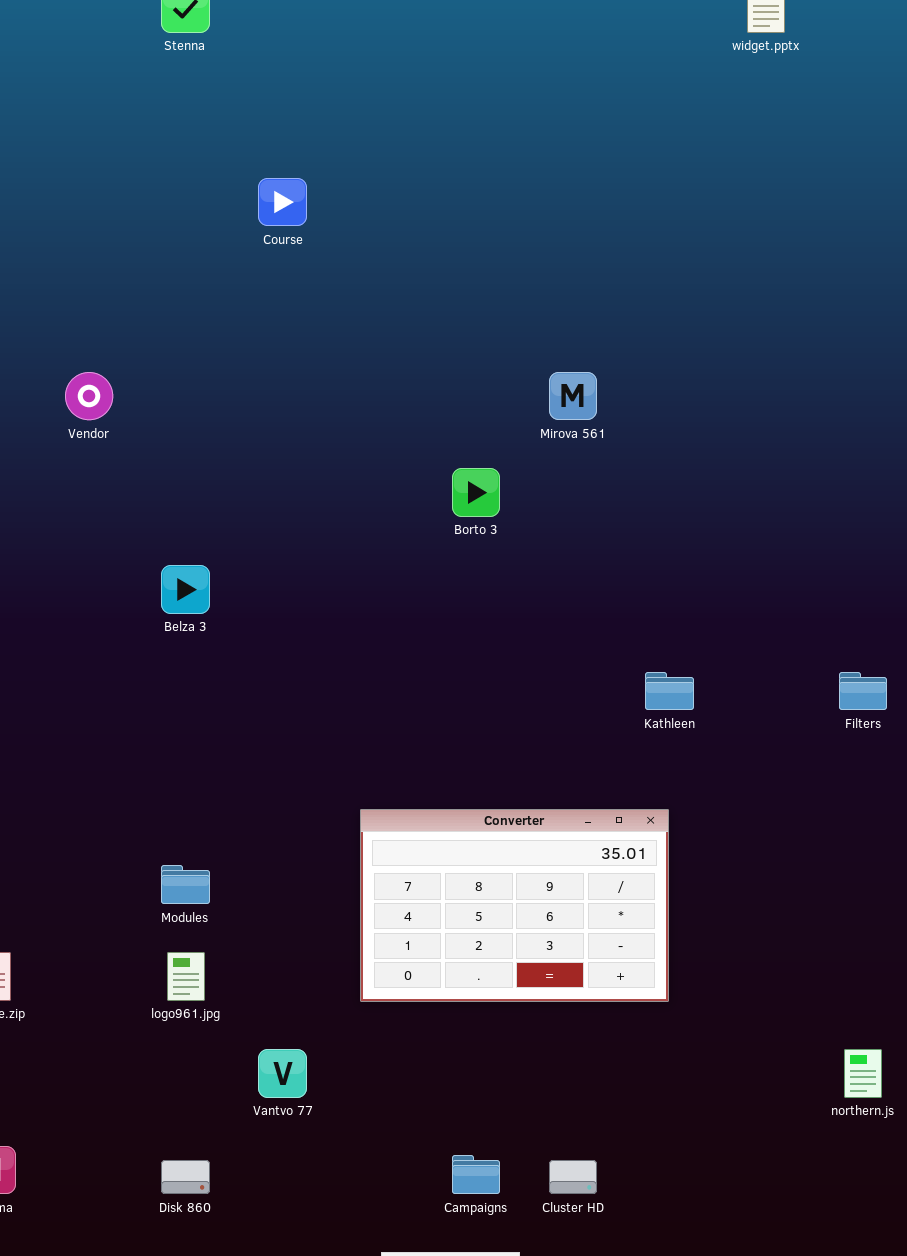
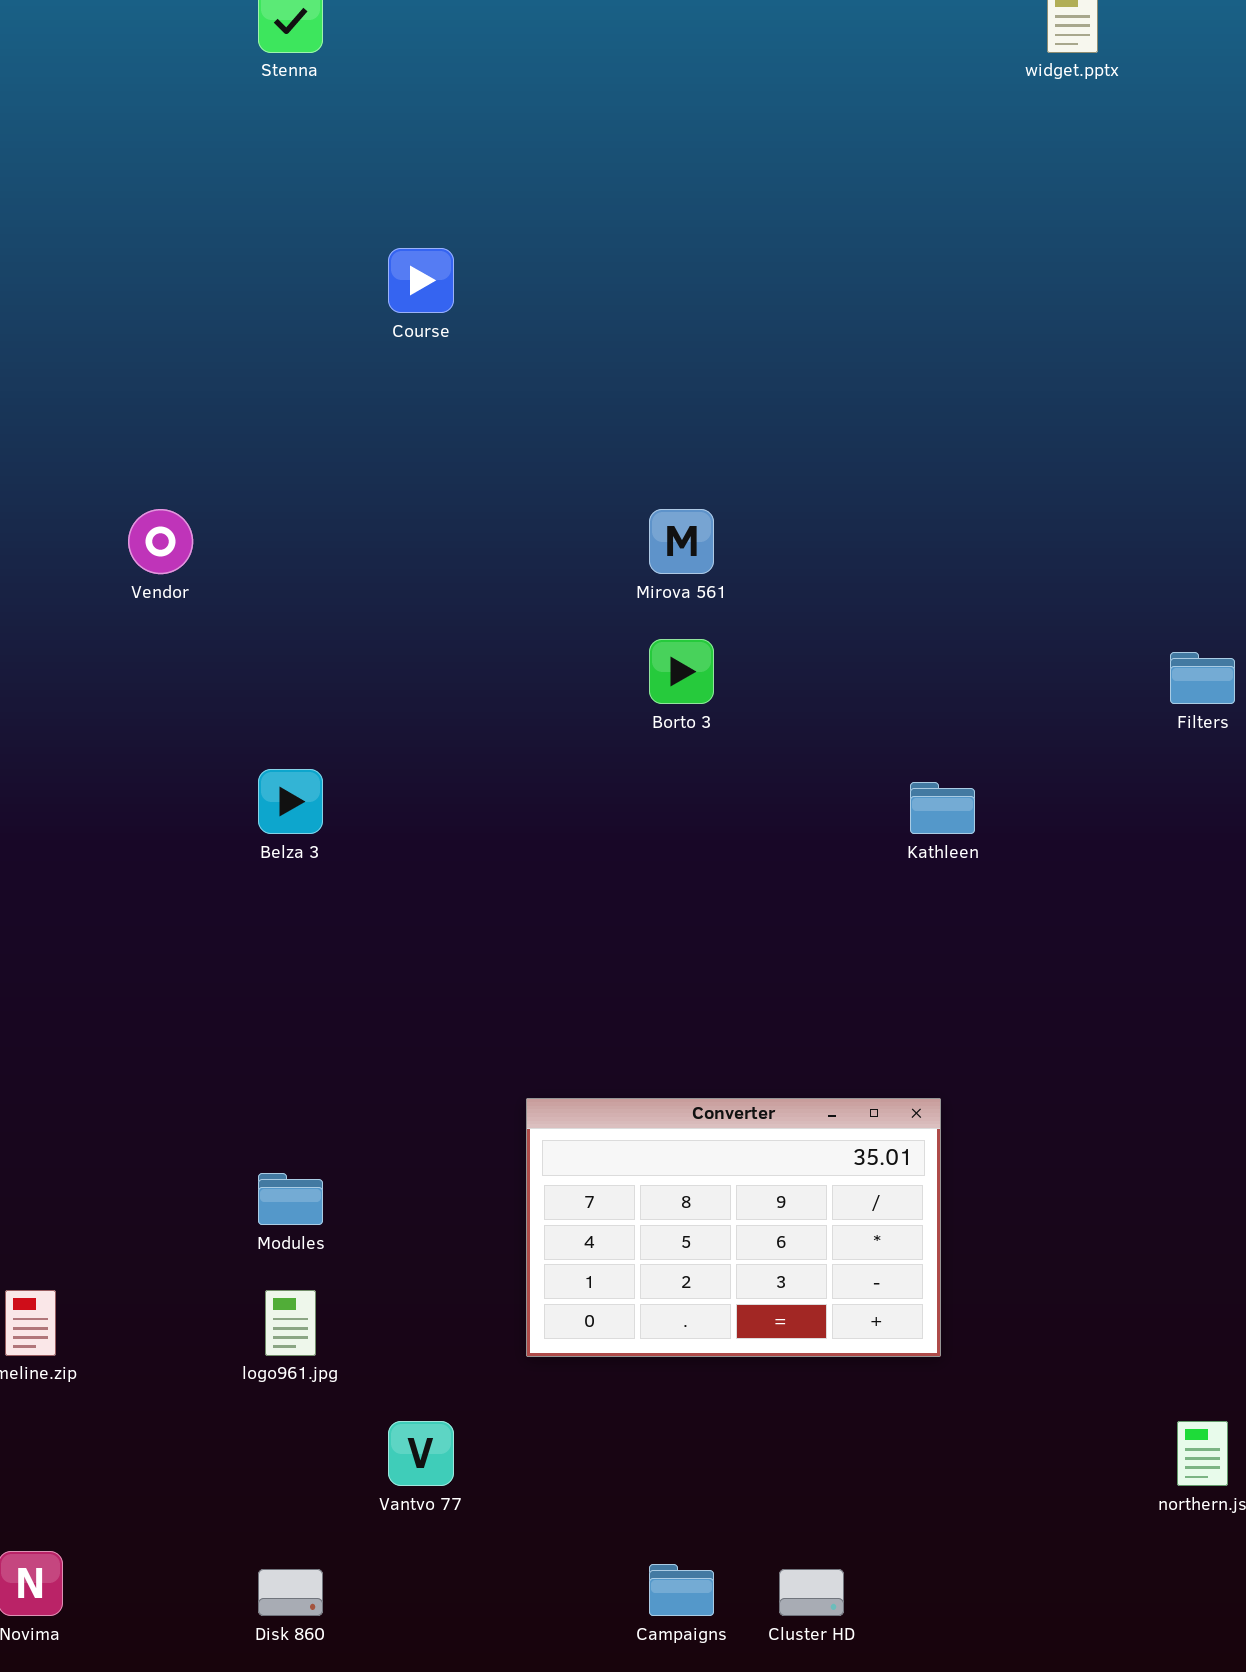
Mirova 561: [549,372,597,420] -> [649,509,714,574], moved
Kathleen: [645,672,694,710] -> [910,782,975,834], moved
Filters: [839,672,887,710] -> [1170,652,1235,704], moved

